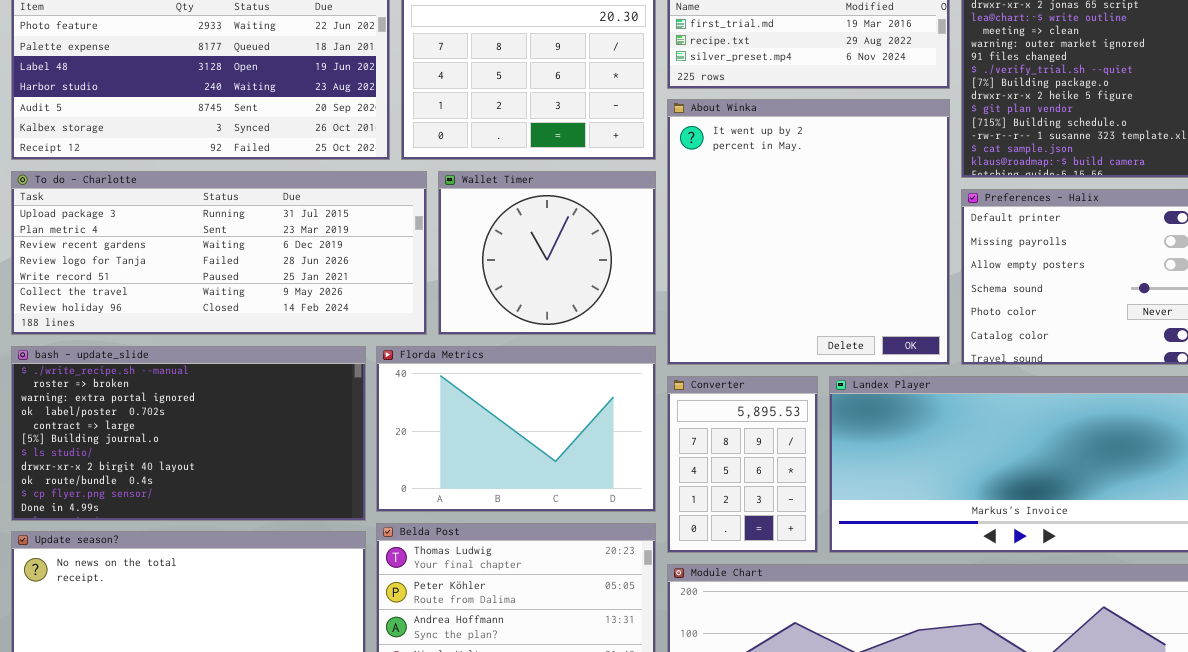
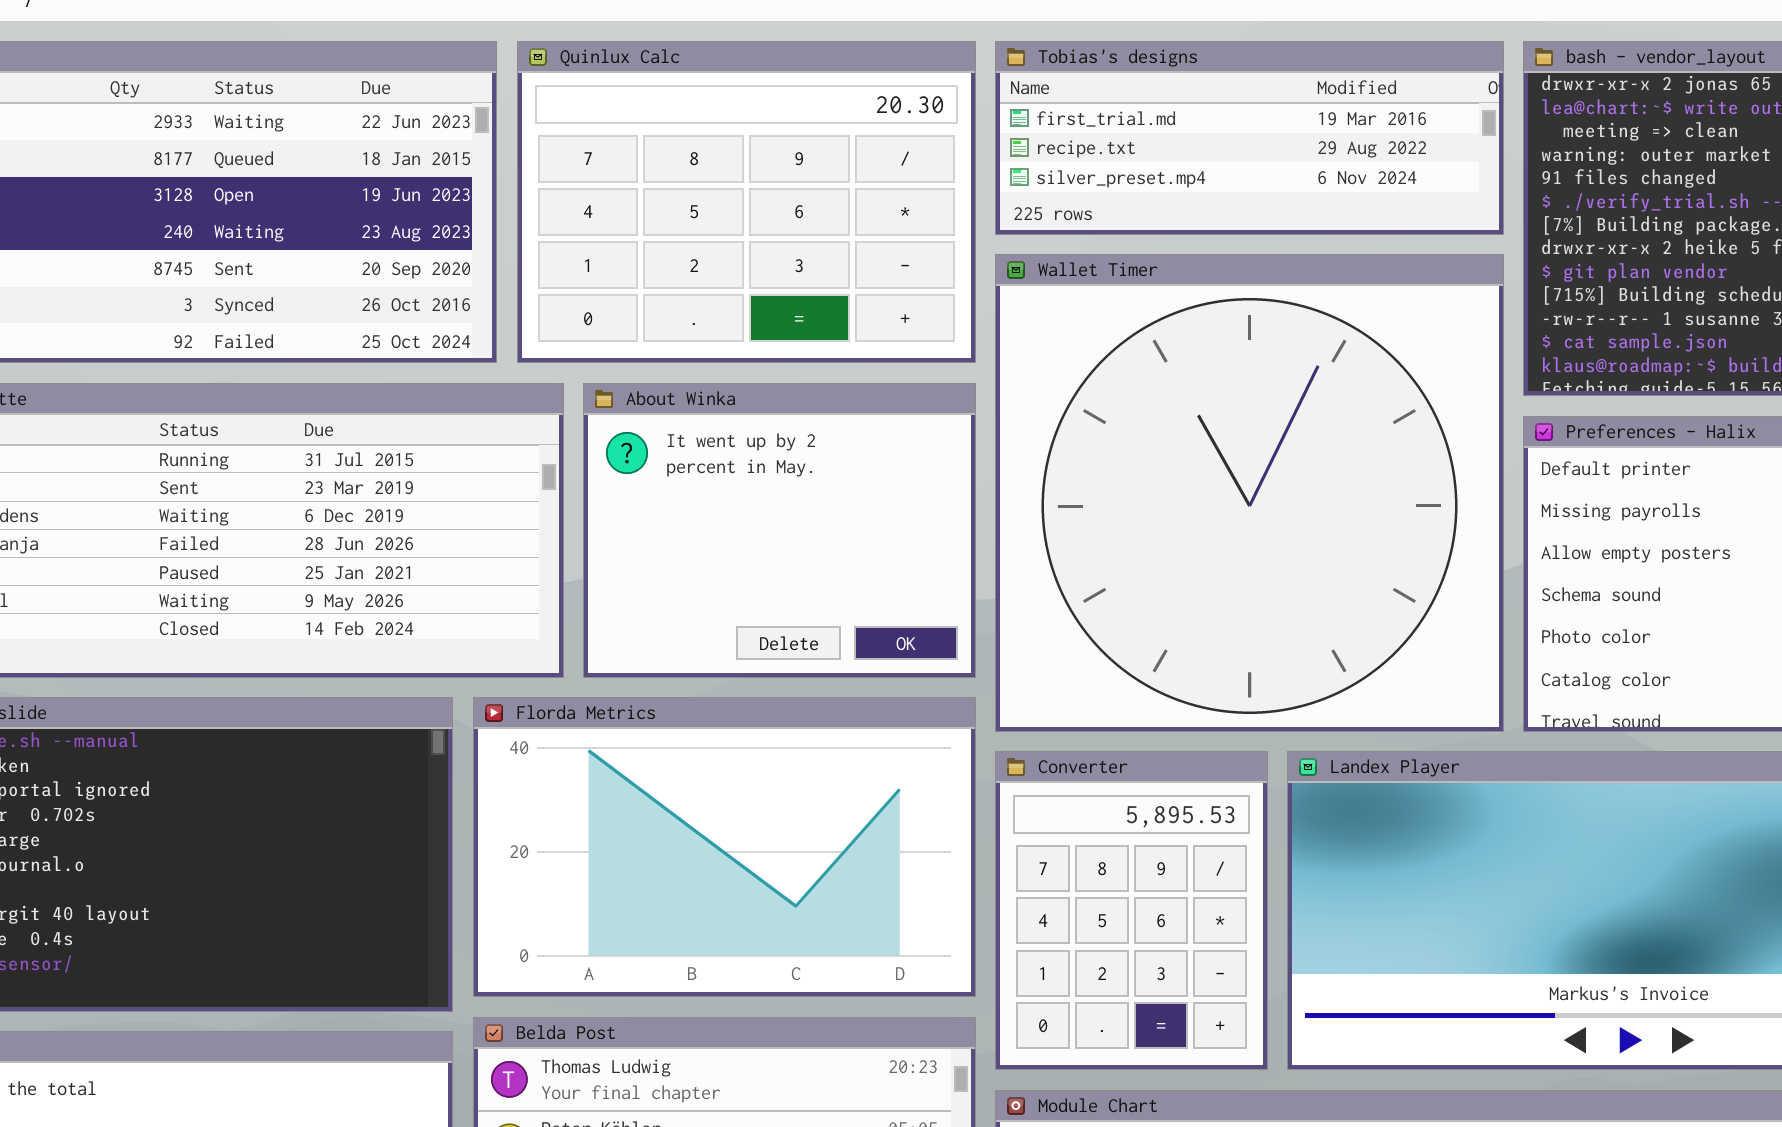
About Winka: [667,99,950,365] -> [583,383,976,678], moved, resized
Wallet Timer: [438,171,656,335] -> [995,254,1504,732], moved, resized

